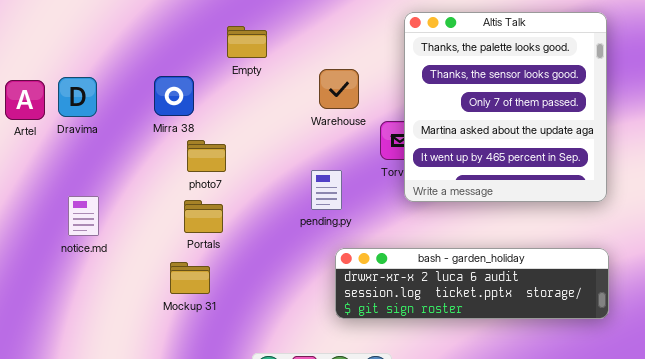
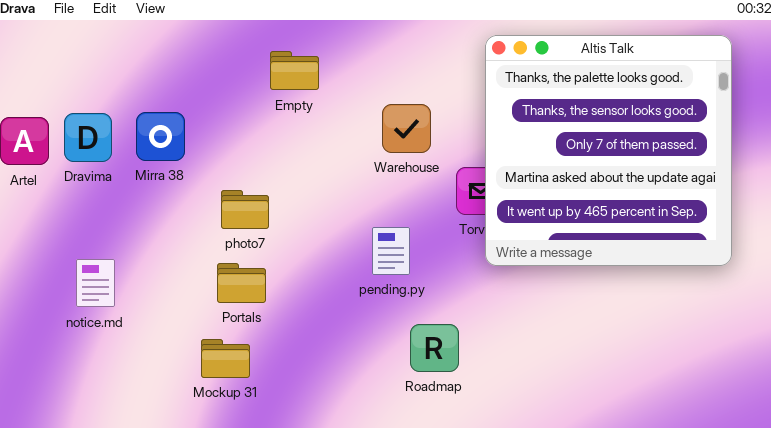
Mirra 38: [154,76,194,116] -> [136,112,185,161], moved
bash - garden_holiday: [335,248,609,319] -> none, closed

